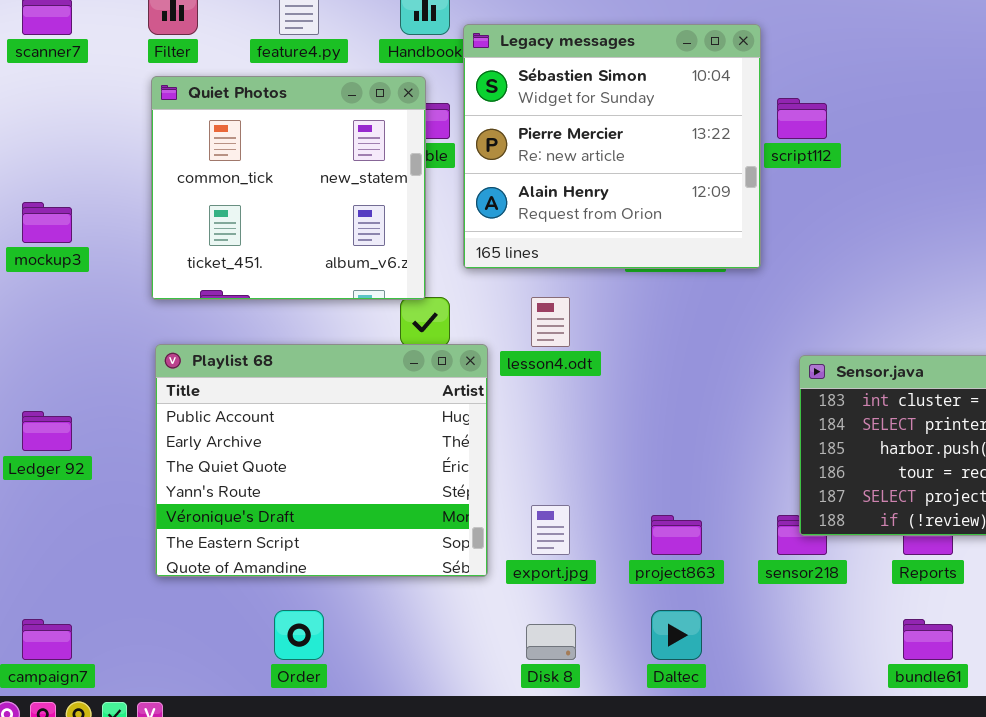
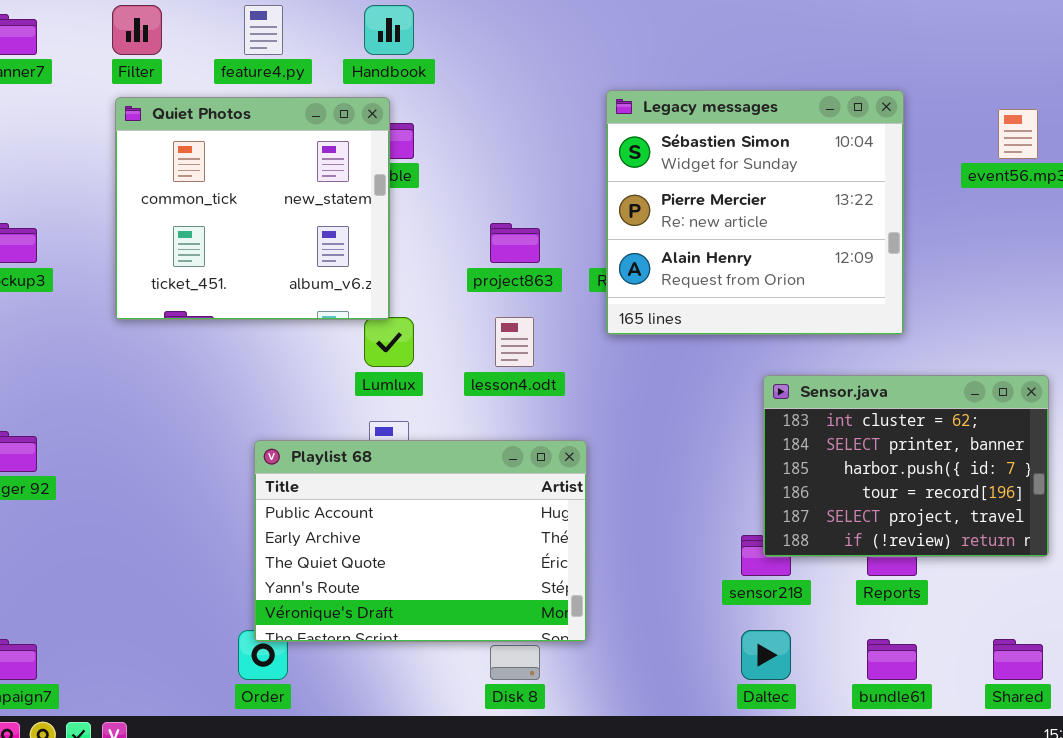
Legacy messages: [463,24,761,269] -> [606,90,904,335], moved
Playlist 68: [155,344,488,577] -> [254,440,587,642], moved, resized
project863: [651,515,702,555] -> [490,223,540,263], moved
Daltec: [651,610,702,660] -> [741,630,791,680], moved

